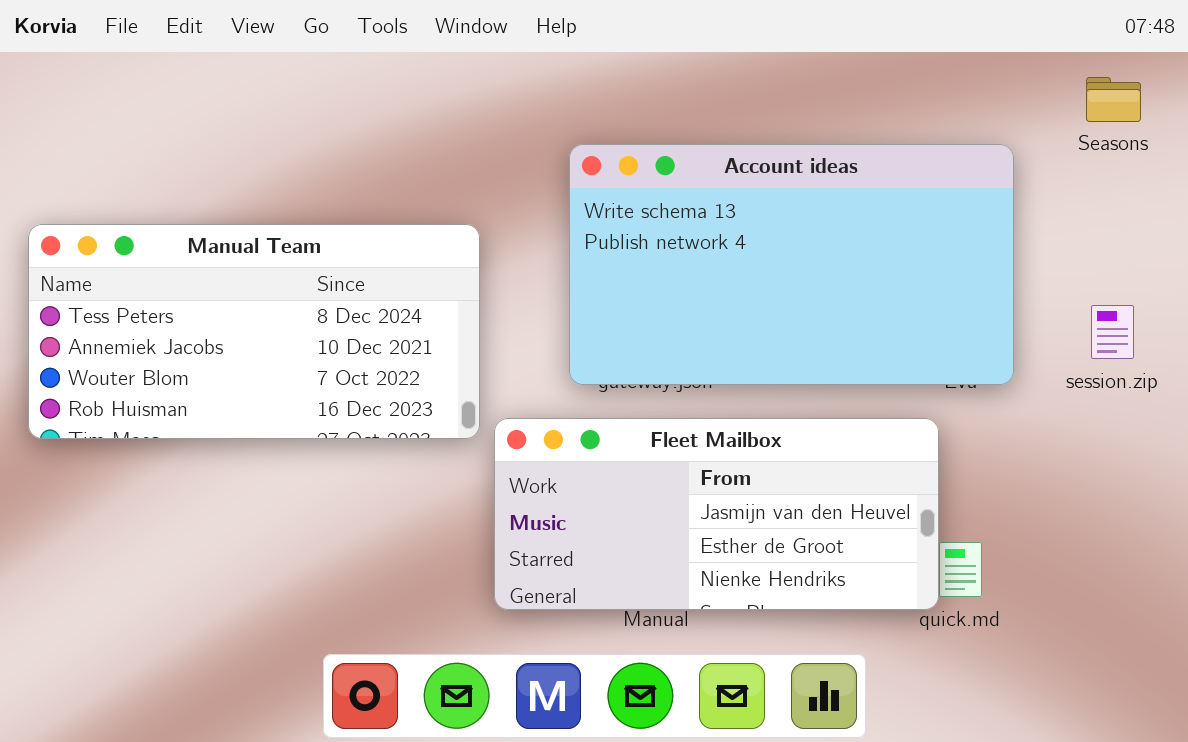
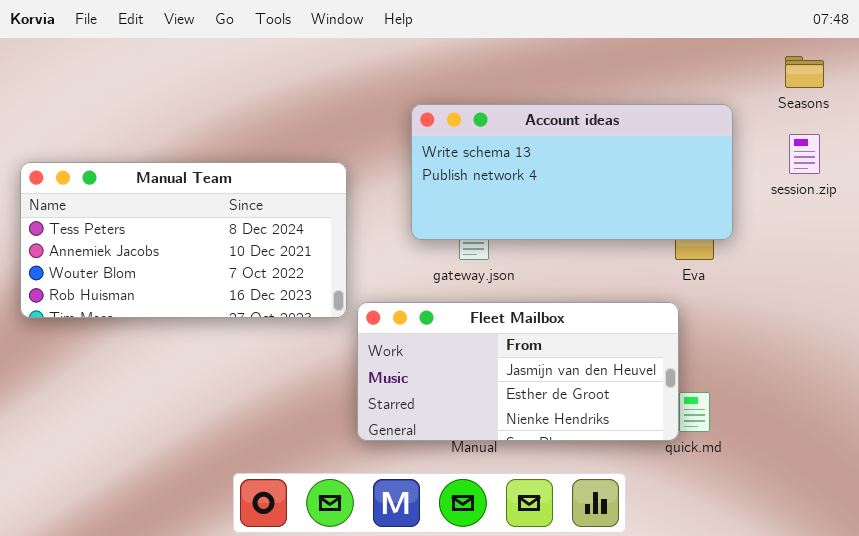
Account ideas: [569,144,1014,385] -> [411,104,733,240], resized
session.zip: [1091,305,1134,359] -> [789,134,820,174], moved

